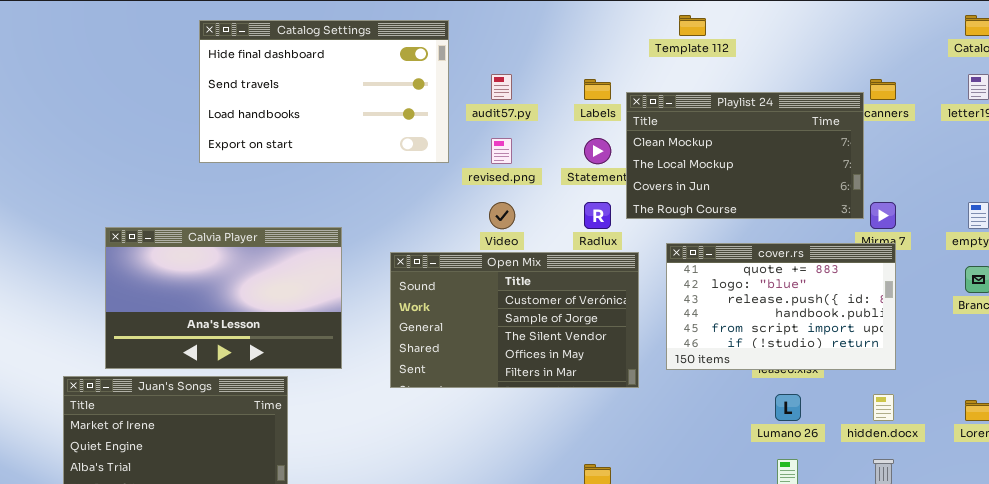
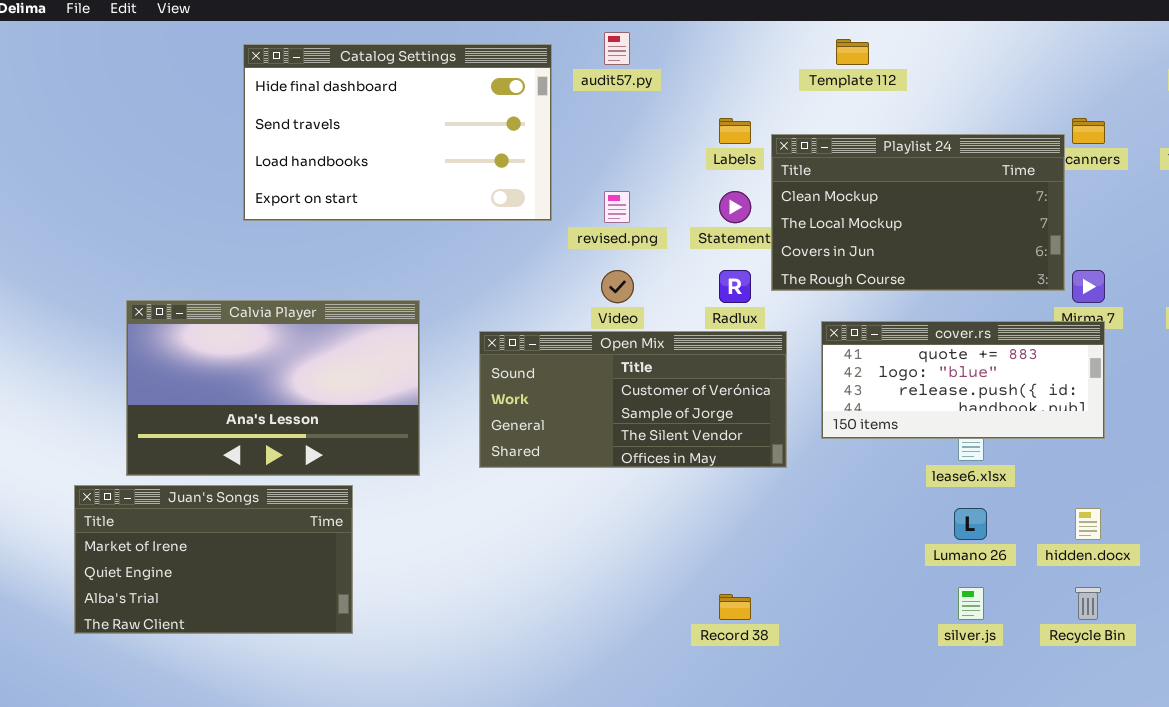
audit57.py: [491,74,512,100] -> [604,32,630,65], moved
cover.rs: [666,243,896,370] -> [821,321,1105,439], resized
Open Mix: [390,252,639,388] -> [479,331,787,468], resized

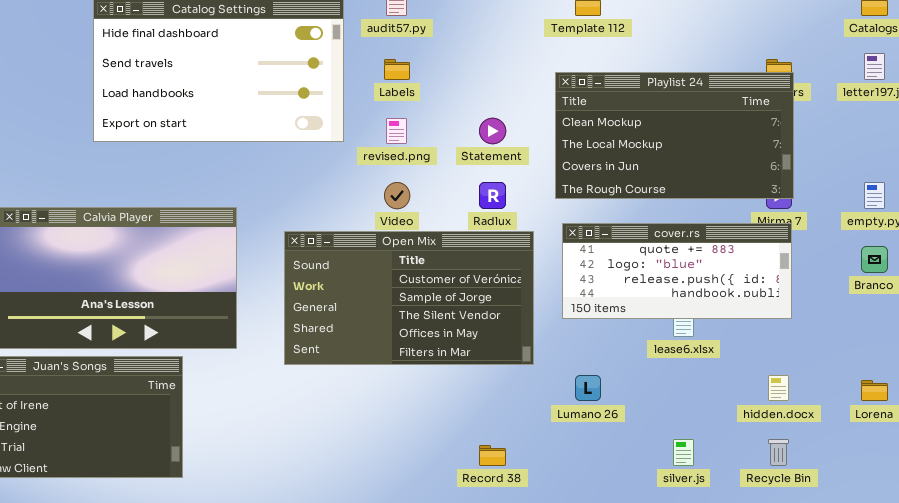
Labels: [719,118,751,144] -> [384,59,410,80], moved
Playlist 24: [771,134,1065,291] -> [555,72,794,199], moved
Open Mix: [479,331,787,468] -> [284,231,534,365], resized
Lumano 26: [954,508,987,540] -> [575,375,601,401], moved

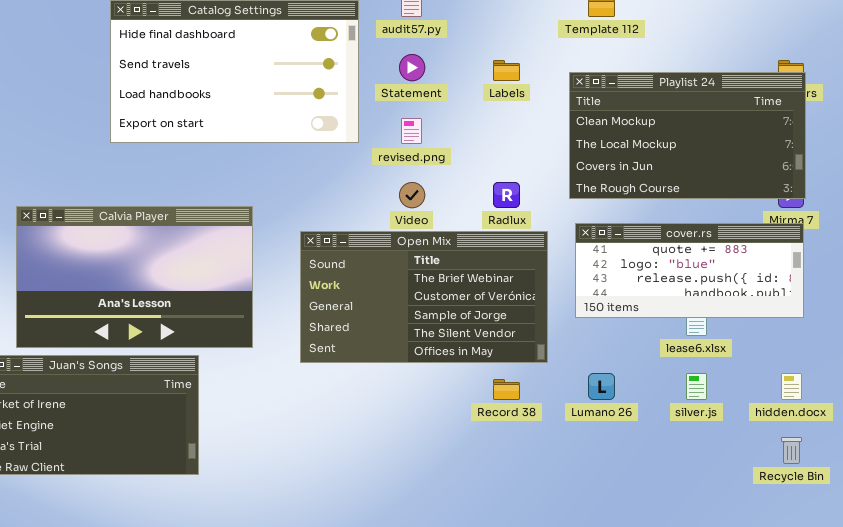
Labels: [384,59,410,80] -> [493,60,520,81], moved
Statement: [479,118,506,144] -> [399,54,425,81], moved
Open Mix: [284,231,534,365] -> [300,231,548,363], scrolled up 1 row
silver.js: [673,439,694,466] -> [686,373,707,400], moved
Record 38: [479,445,506,466] -> [493,379,520,400], moved

